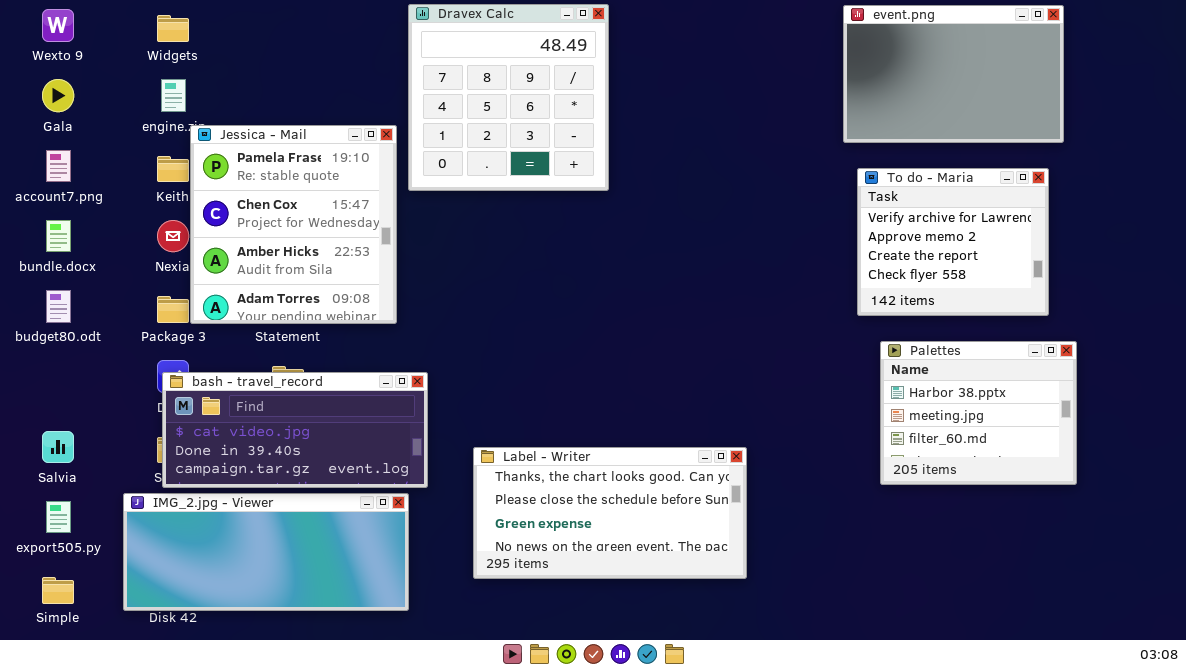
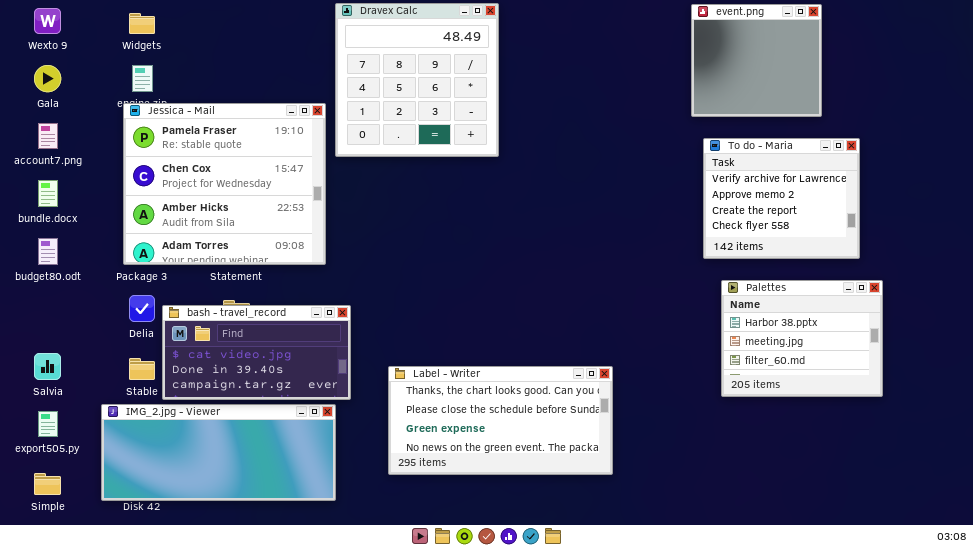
event.png: [843,5,1064,143] -> [691,4,822,117], resized
Jessica - Mail: [190,125,397,324] -> [123,103,326,265], resized
bash - travel_record: [162,372,428,488] -> [162,305,351,400], resized

